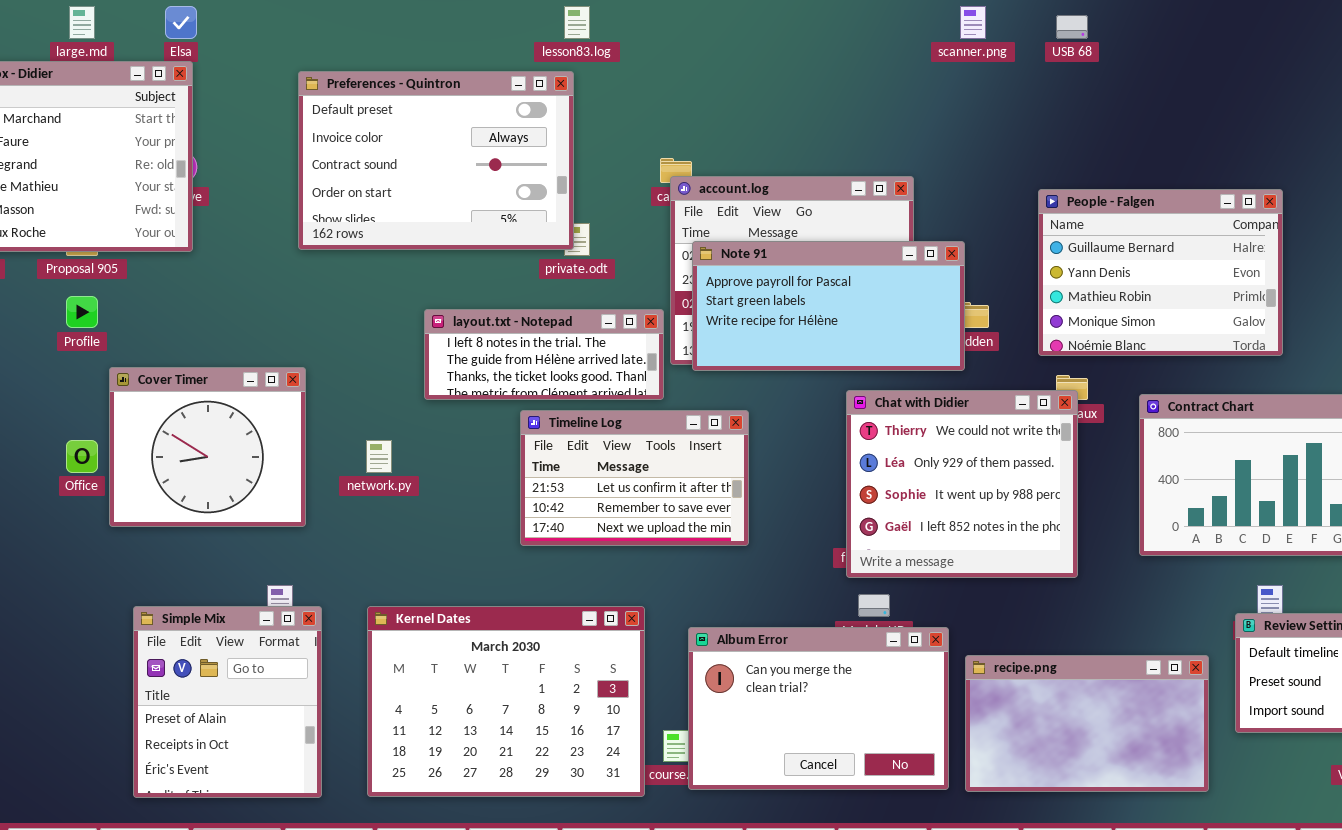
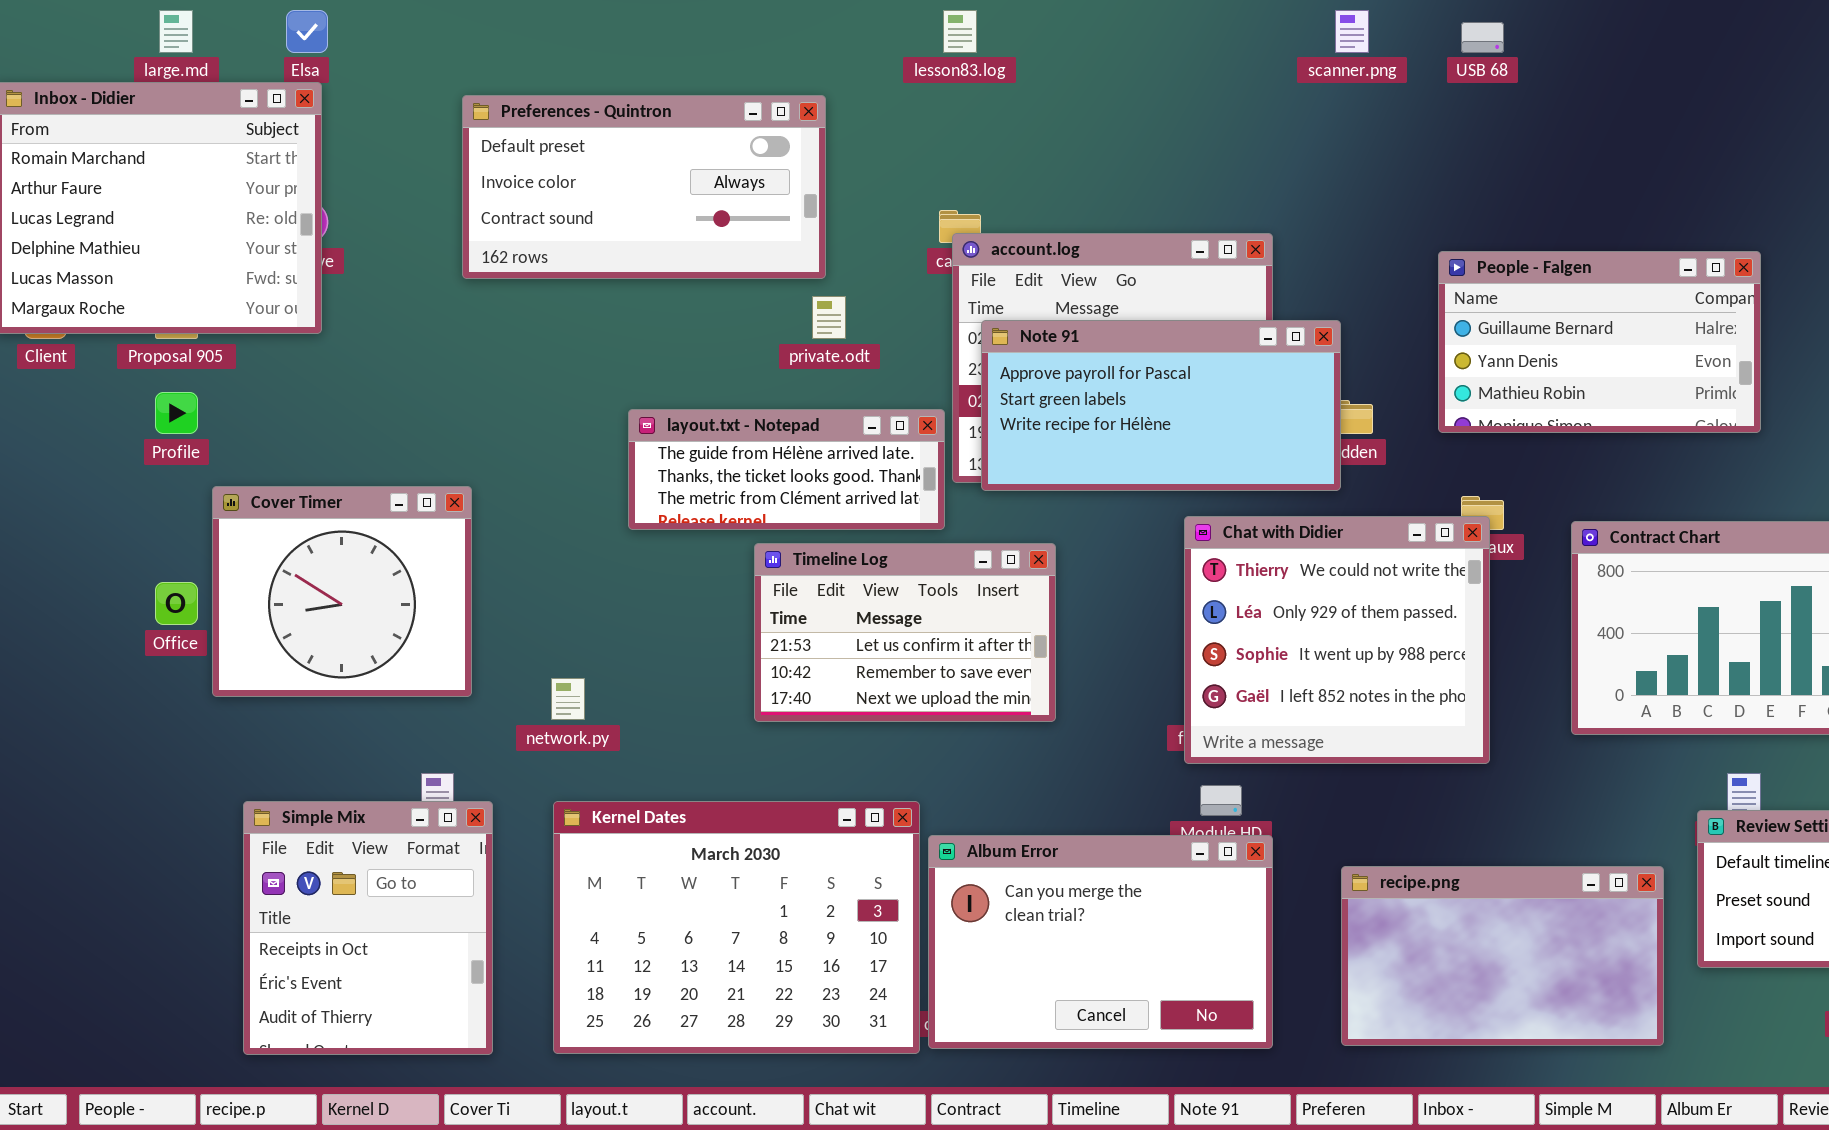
lesson83.log: [564,6,590,39] -> [943,10,977,53], moved
Preferences - Quintron: [298,71,574,250] -> [462,95,826,279], resized
People - Falgen: [1038,189,1283,356] -> [1438,251,1761,433], resized
layout.txt - Notepad: [424,309,664,400] -> [628,409,945,530], scrolled down 1 row
network.py: [366,440,392,473] -> [551,678,585,720], moved
Simple Mix: [133,606,322,798] -> [243,801,493,1055], scrolled down 1 row
Album Error: [688,627,949,790] -> [928,835,1273,1049], moved

